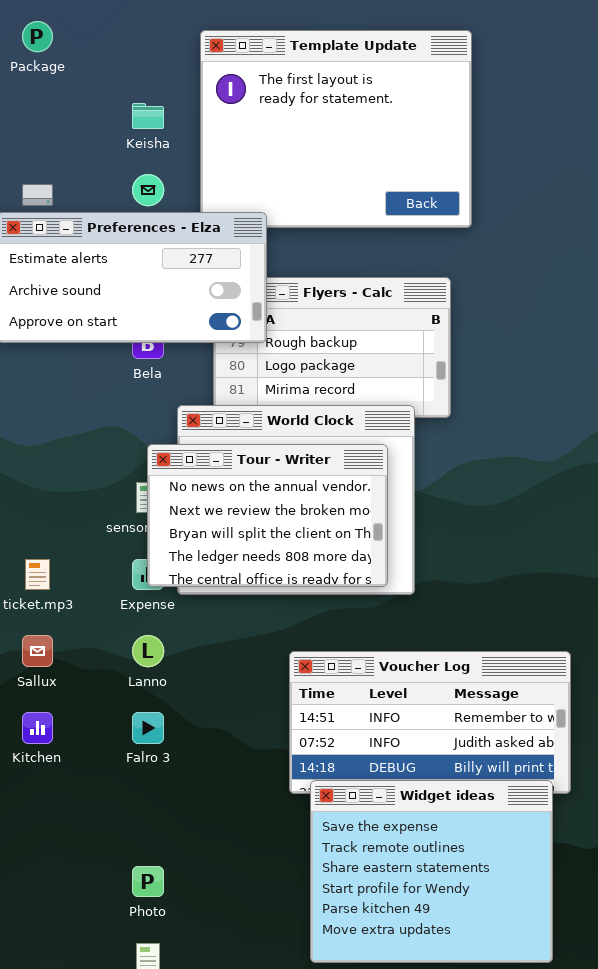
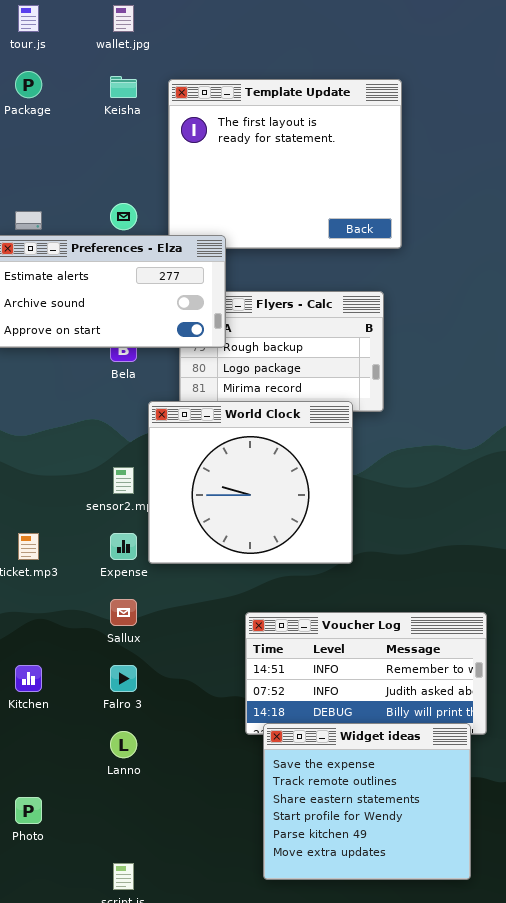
Keisha: [132,103,164,129] -> [110,76,137,98], moved
Tour - Writer: [147,444,388,587] -> none, closed
Sallux: [22,635,53,667] -> [110,599,137,626], moved
Lanno: [132,635,164,667] -> [110,731,137,758], moved
Photo: [132,866,164,897] -> [15,797,42,824], moved

